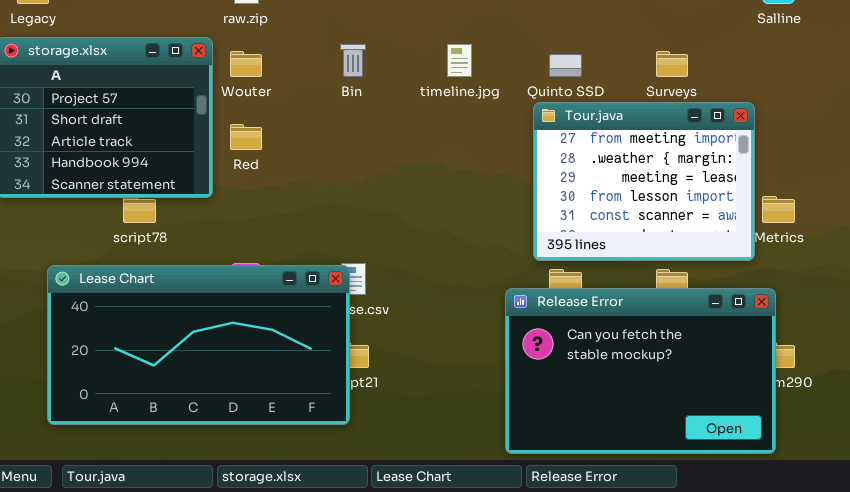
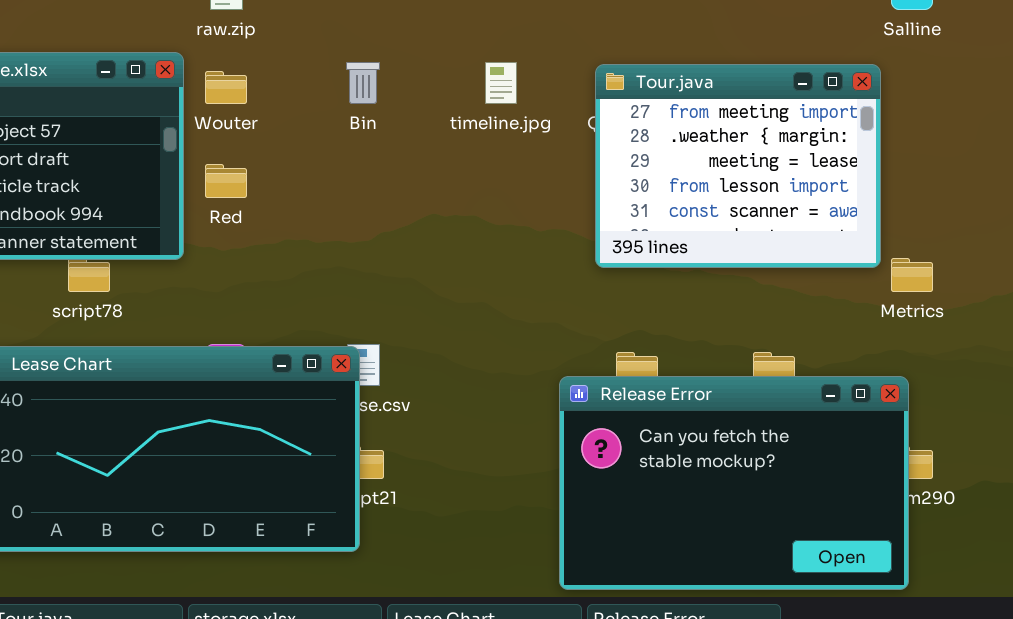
Tour.java: [533,102,755,261] -> [595,64,881,268], moved

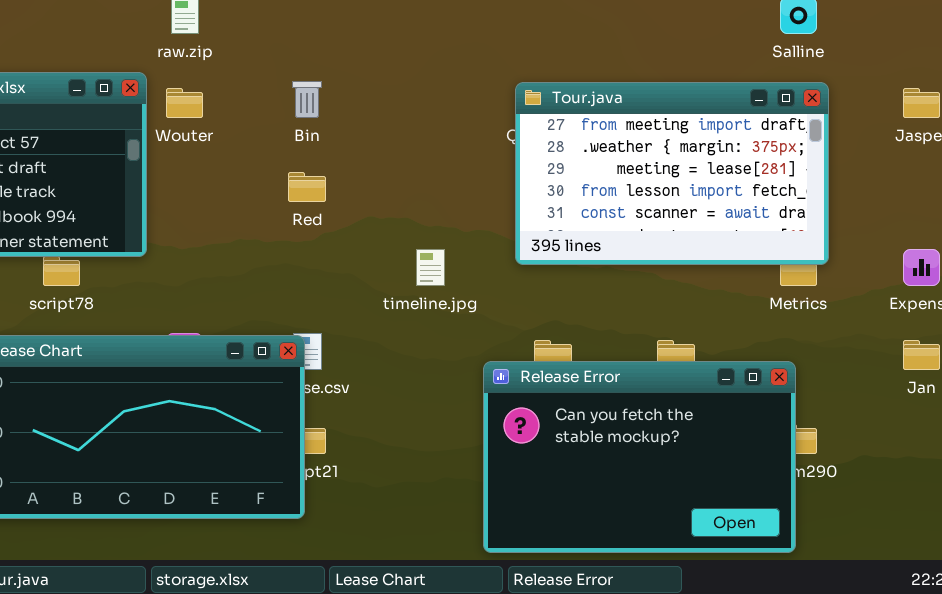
timeline.jpg: [485,62,517,104] -> [416,249,445,286], moved
Tour.java: [595,64,881,268] -> [515,82,829,265], resized
Red: [205,164,247,198] -> [288,172,326,202], moved

